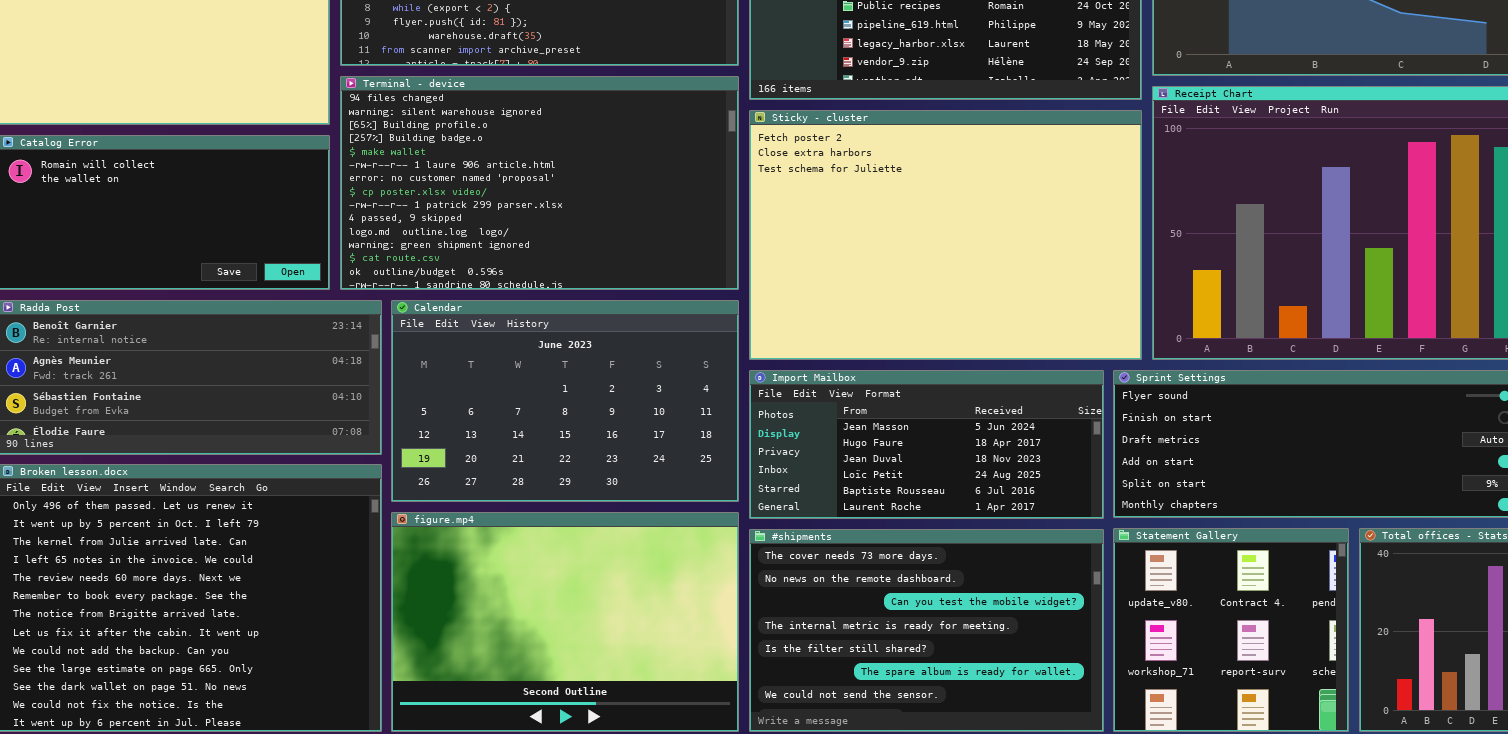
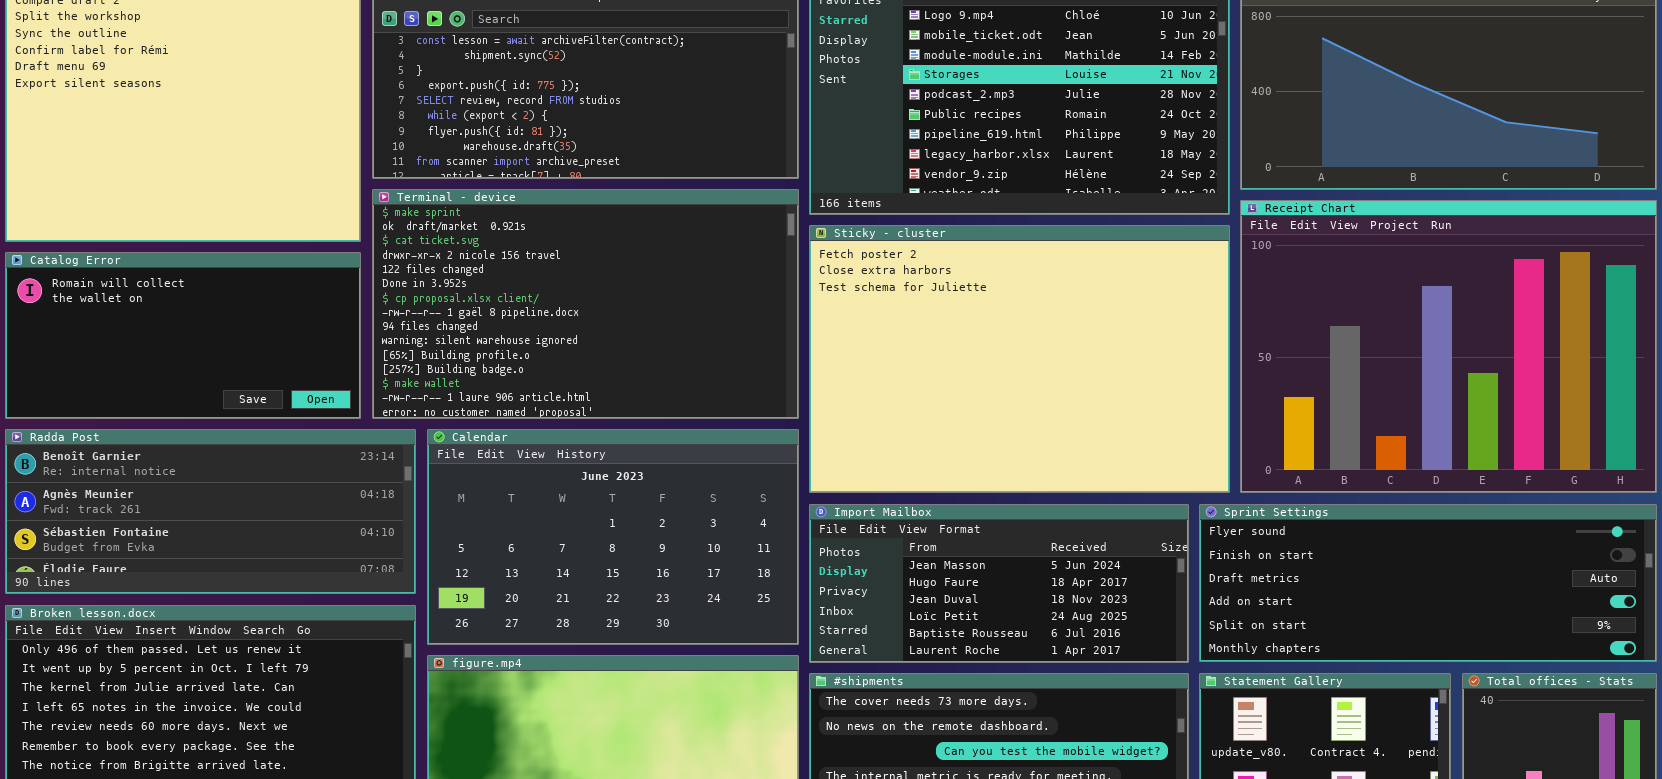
Terminal - device: [340,76,739,290] -> [372,189,799,419], scrolled up 8 rows

